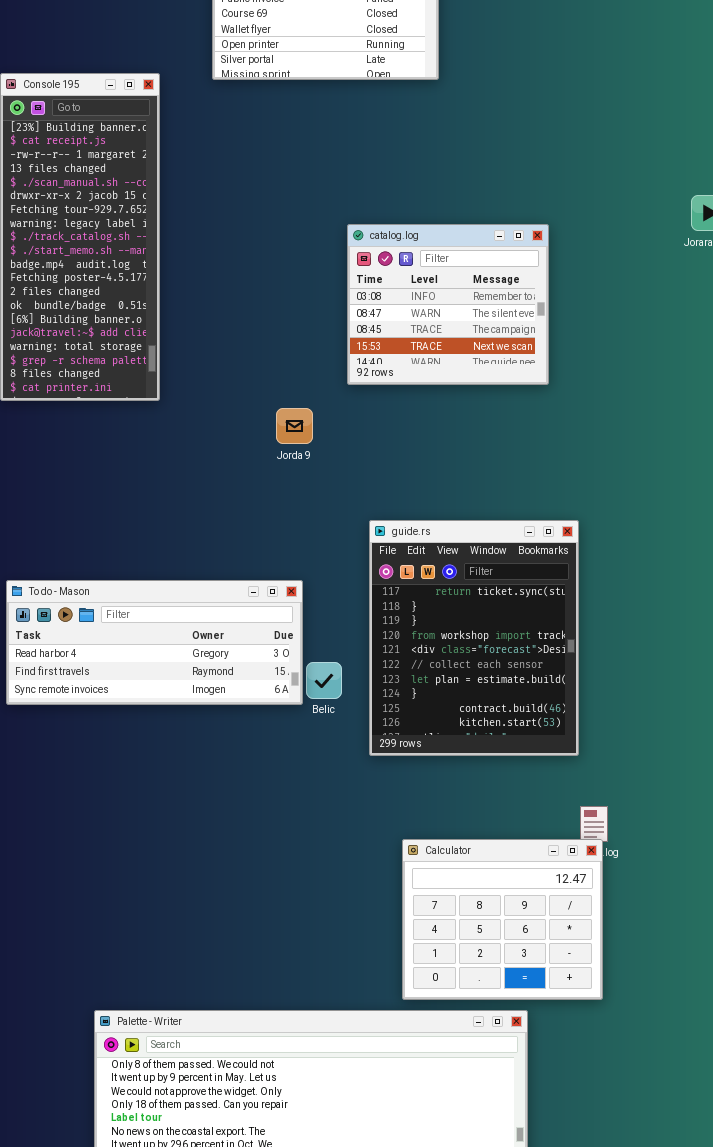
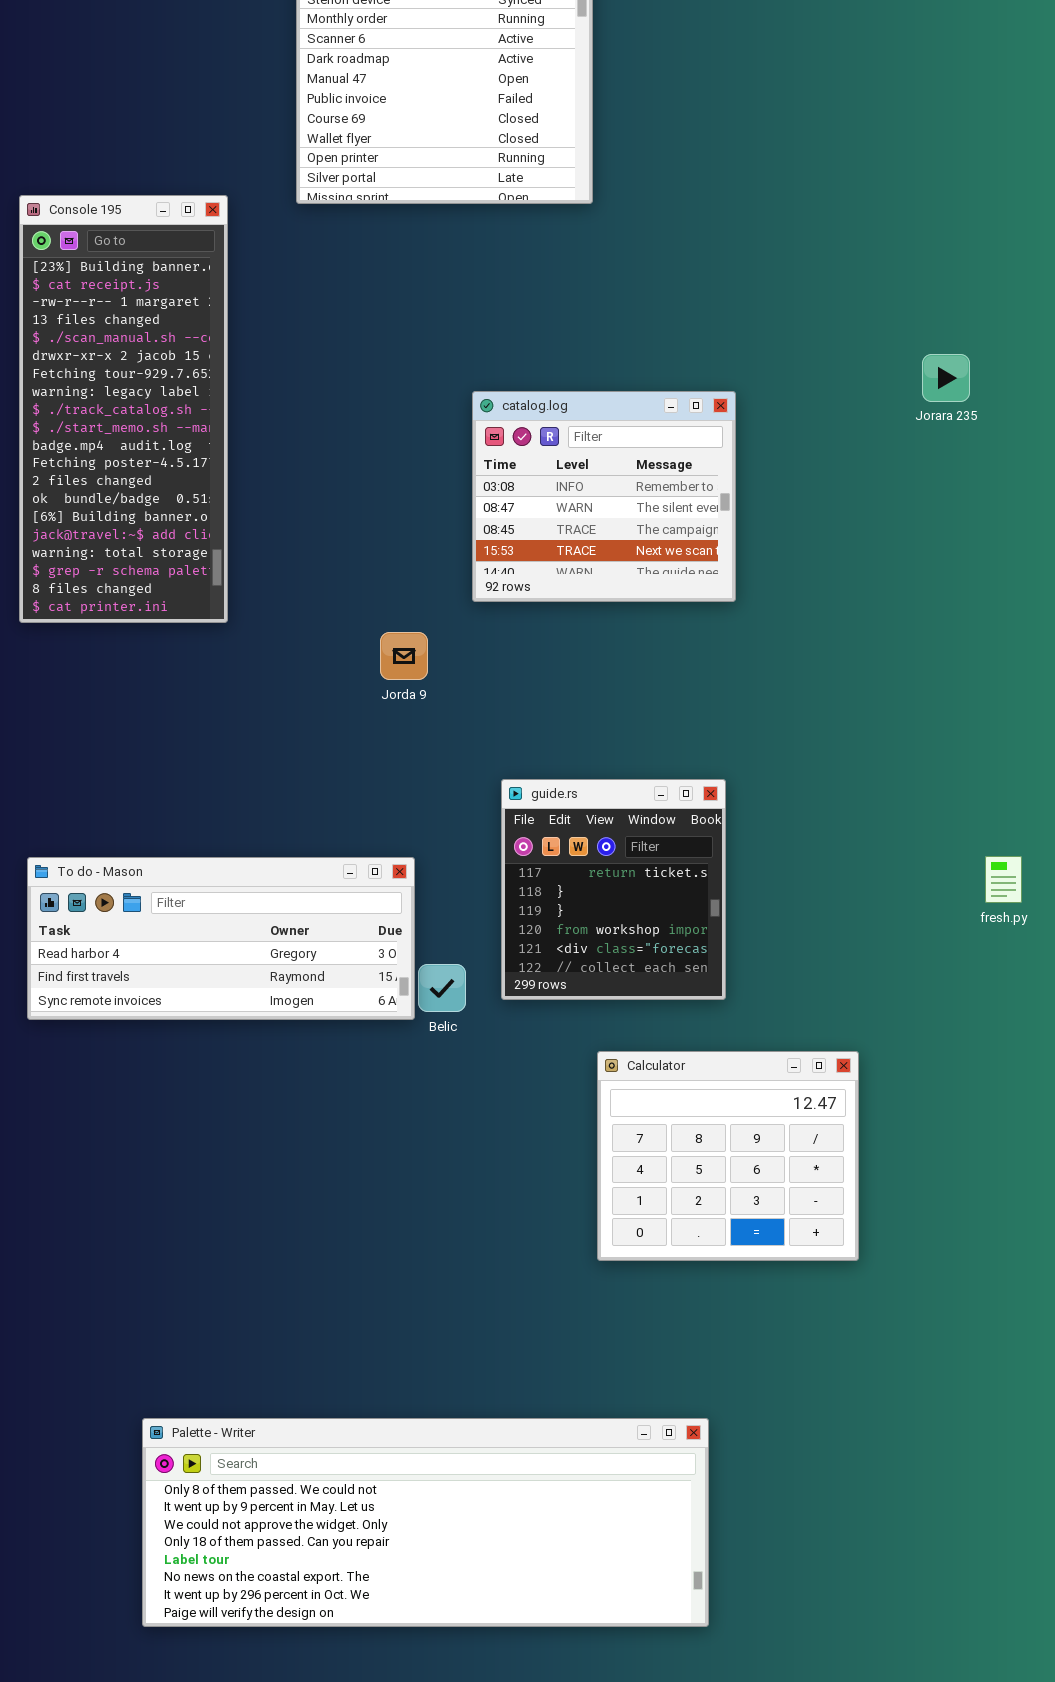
guide.rs: [369,520,579,756] -> [501,779,726,1000], resized
Calculator: [402,839,603,1000] -> [597,1051,859,1261], moved

